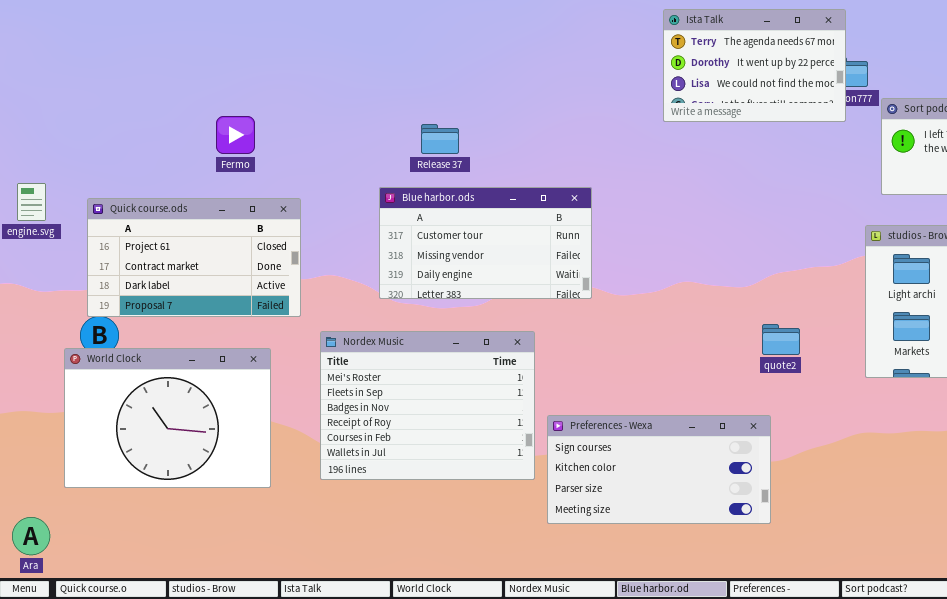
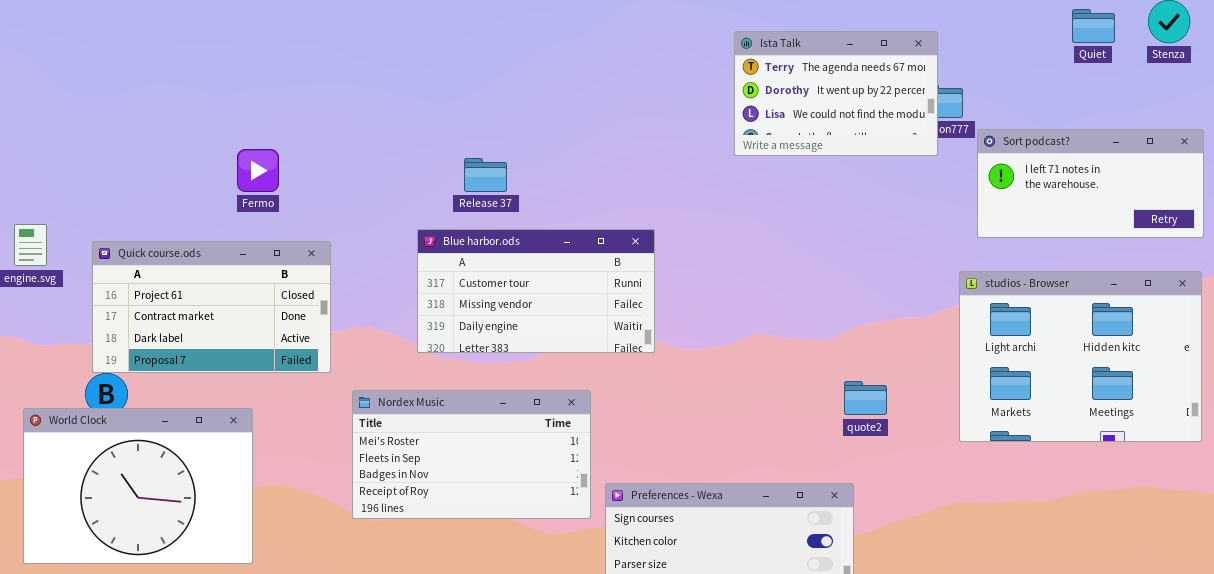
Nordex Music: [320,331,535,480] -> [352,390,591,519], resized
World Clock: [64,348,271,488] -> [23,408,253,564], moved

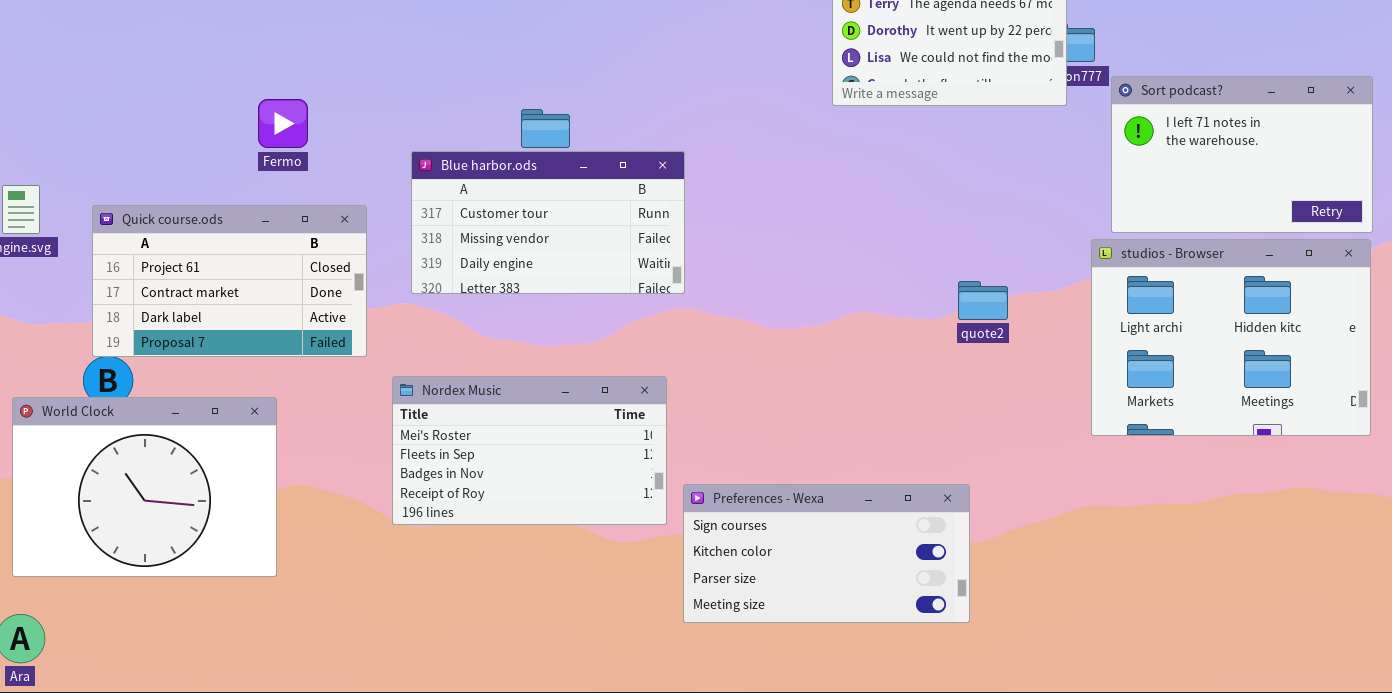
Sort podcast?: [977,129,1204,238] -> [1111,76,1373,233], resized
Blue harbor.ods: [417,229,655,353] -> [411,151,685,294], moved
quote2: [844,381,887,415] -> [958,281,1008,320], moved

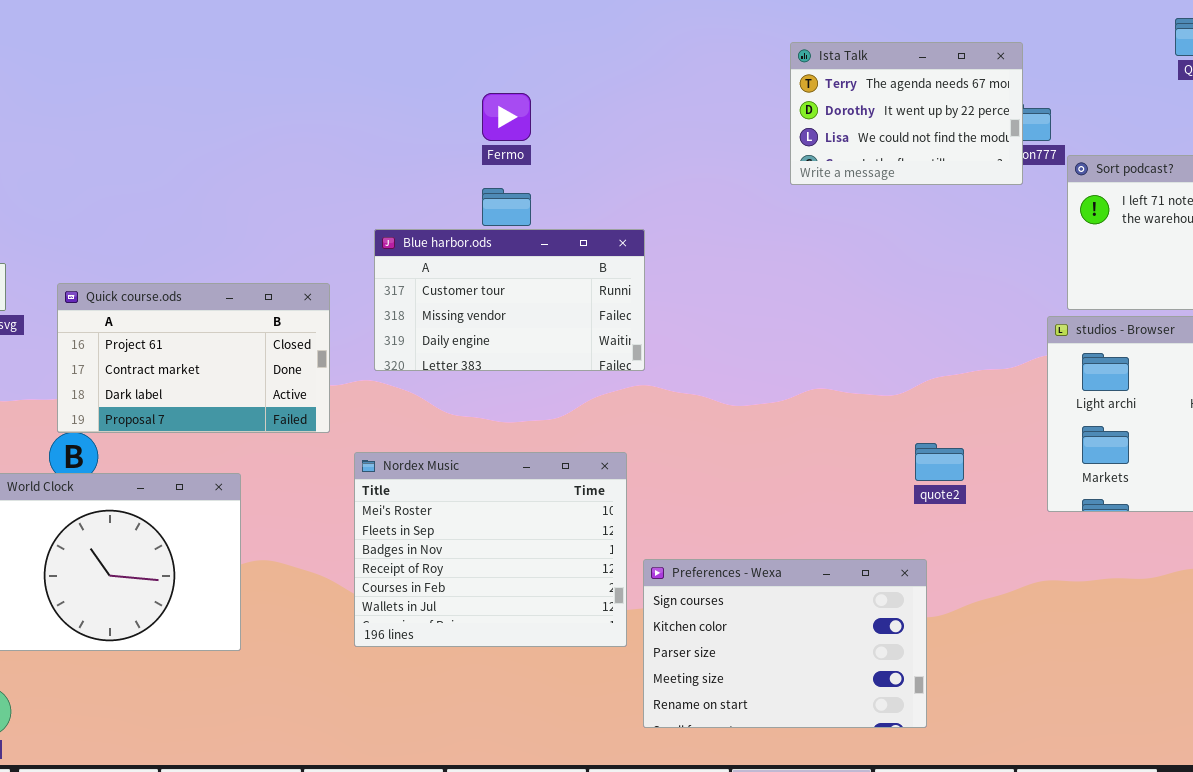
Fermo: [258,99,308,148] -> [482,93,531,141], moved
quote2: [958,281,1008,320] -> [915,443,964,481], moved
Nordex Music: [392,376,667,525] -> [354,452,627,647], resized
Preferences - Wexa: [683,484,970,623] -> [643,559,927,728], resized

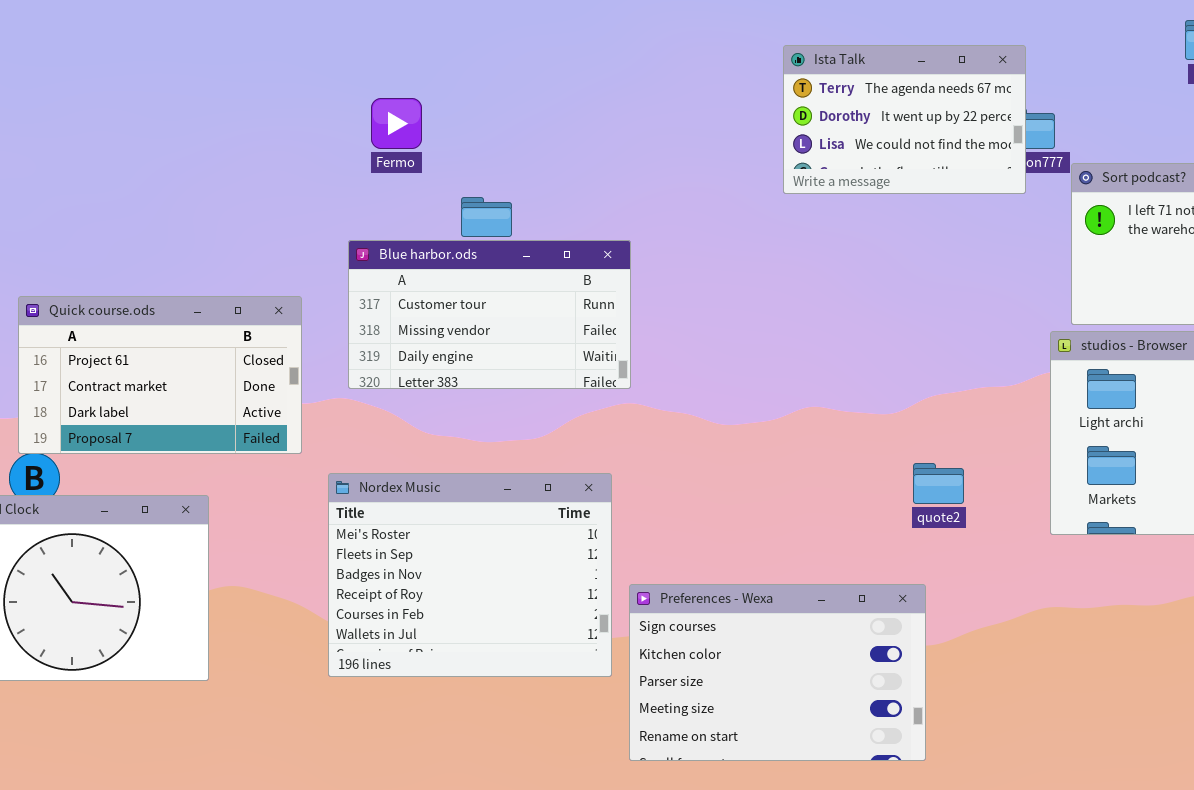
Fermo: [482,93,531,141] -> [371,98,422,149], moved

